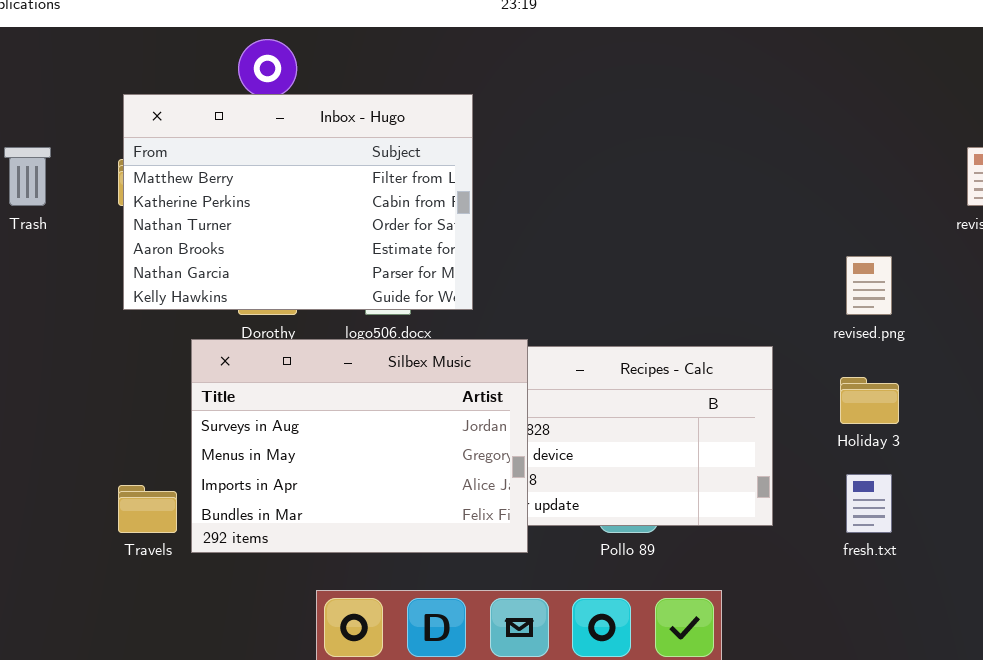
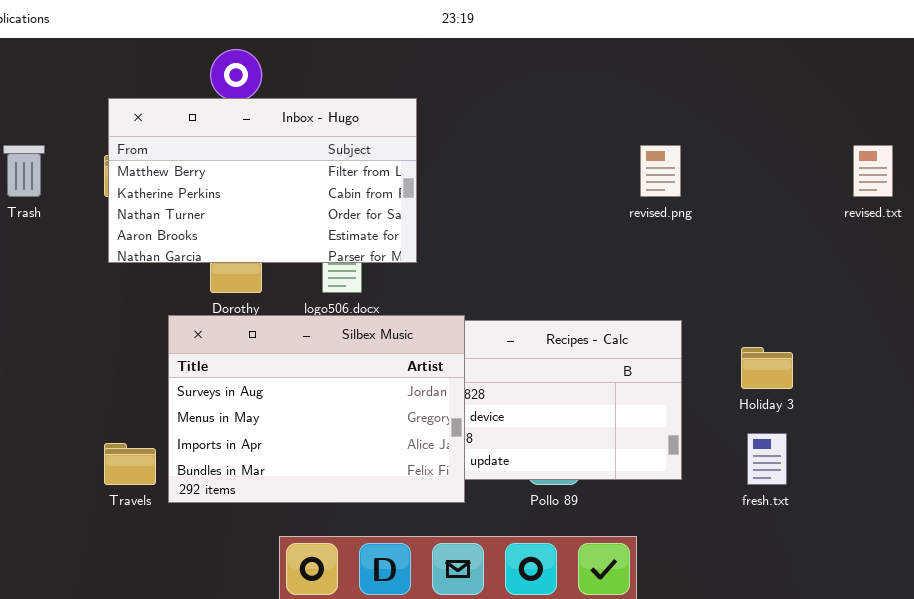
Inbox - Hugo: [123,94,473,310] -> [108,98,417,263], resized
revised.png: [846,256,892,315] -> [640,145,681,197], moved

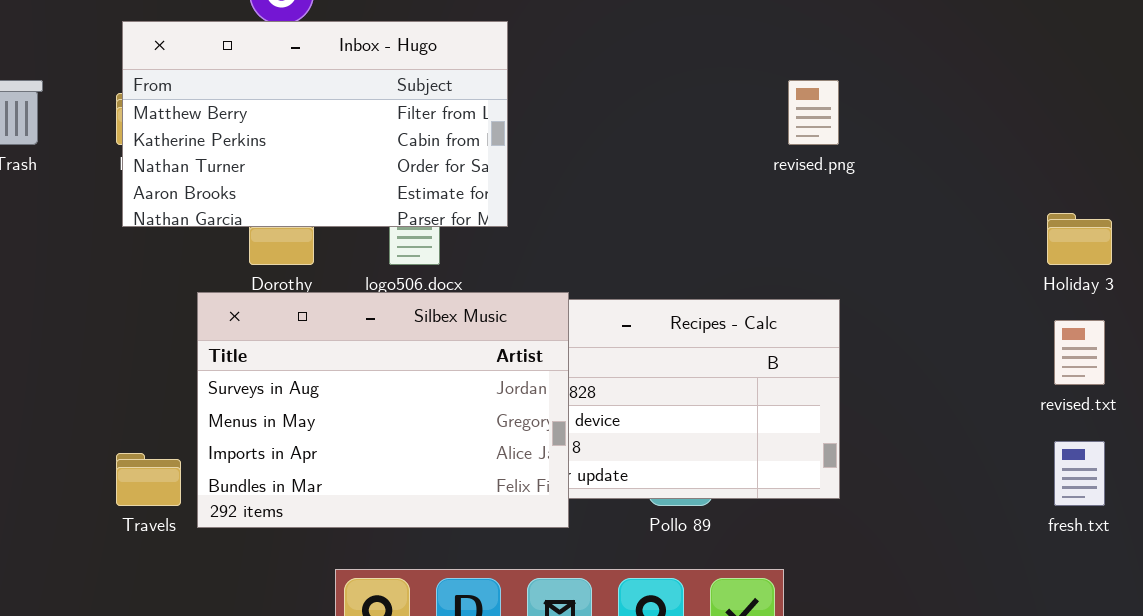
revised.txt: [853,145,893,197] -> [1054,320,1105,385], moved
Holiday 3: [741,347,793,389] -> [1047,213,1112,265], moved
fresh.txt: [747,433,787,485] -> [1054,441,1105,506], moved

